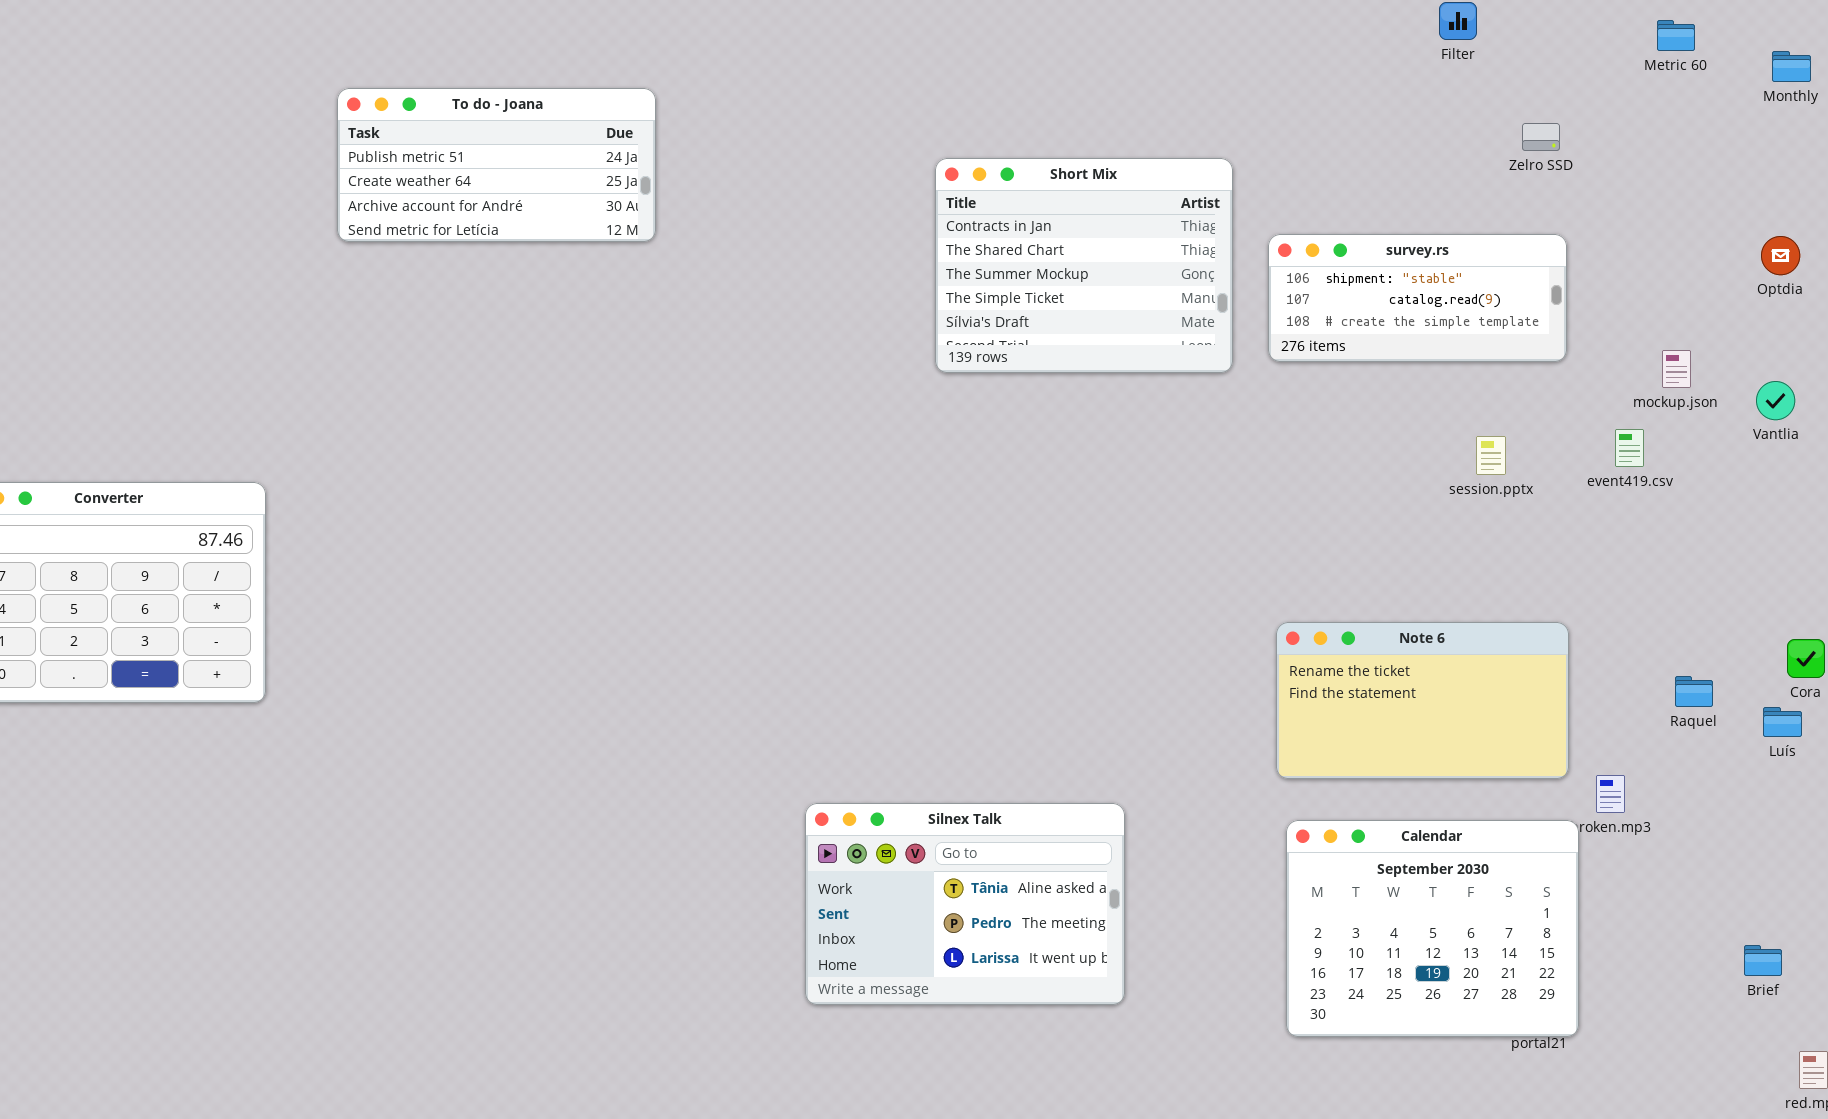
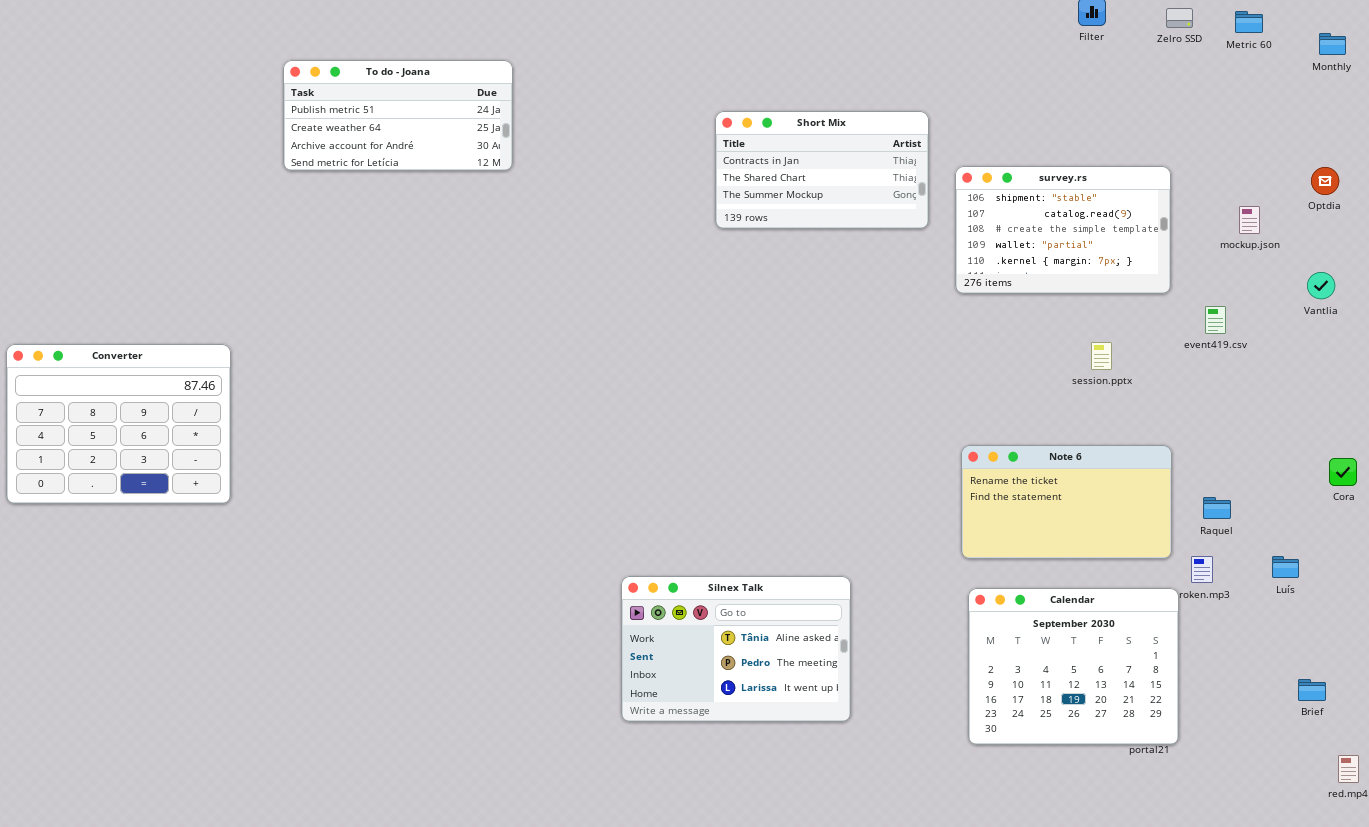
Zelro SSD: [1522,123,1560,151] -> [1166,8,1193,28], moved
Short Mix: [935,158,1233,373] -> [715,111,929,229], resized
survey.rs: [1268,234,1567,362] -> [955,166,1171,294], resized
mockup.json: [1662,350,1691,388] -> [1239,206,1260,234], moved
session.pptx: [1476,436,1506,475] -> [1091,342,1112,370], moved
Raquel: [1675,676,1713,707] -> [1203,497,1231,519], moved
Luís: [1763,707,1802,737] -> [1272,556,1299,578], moved

